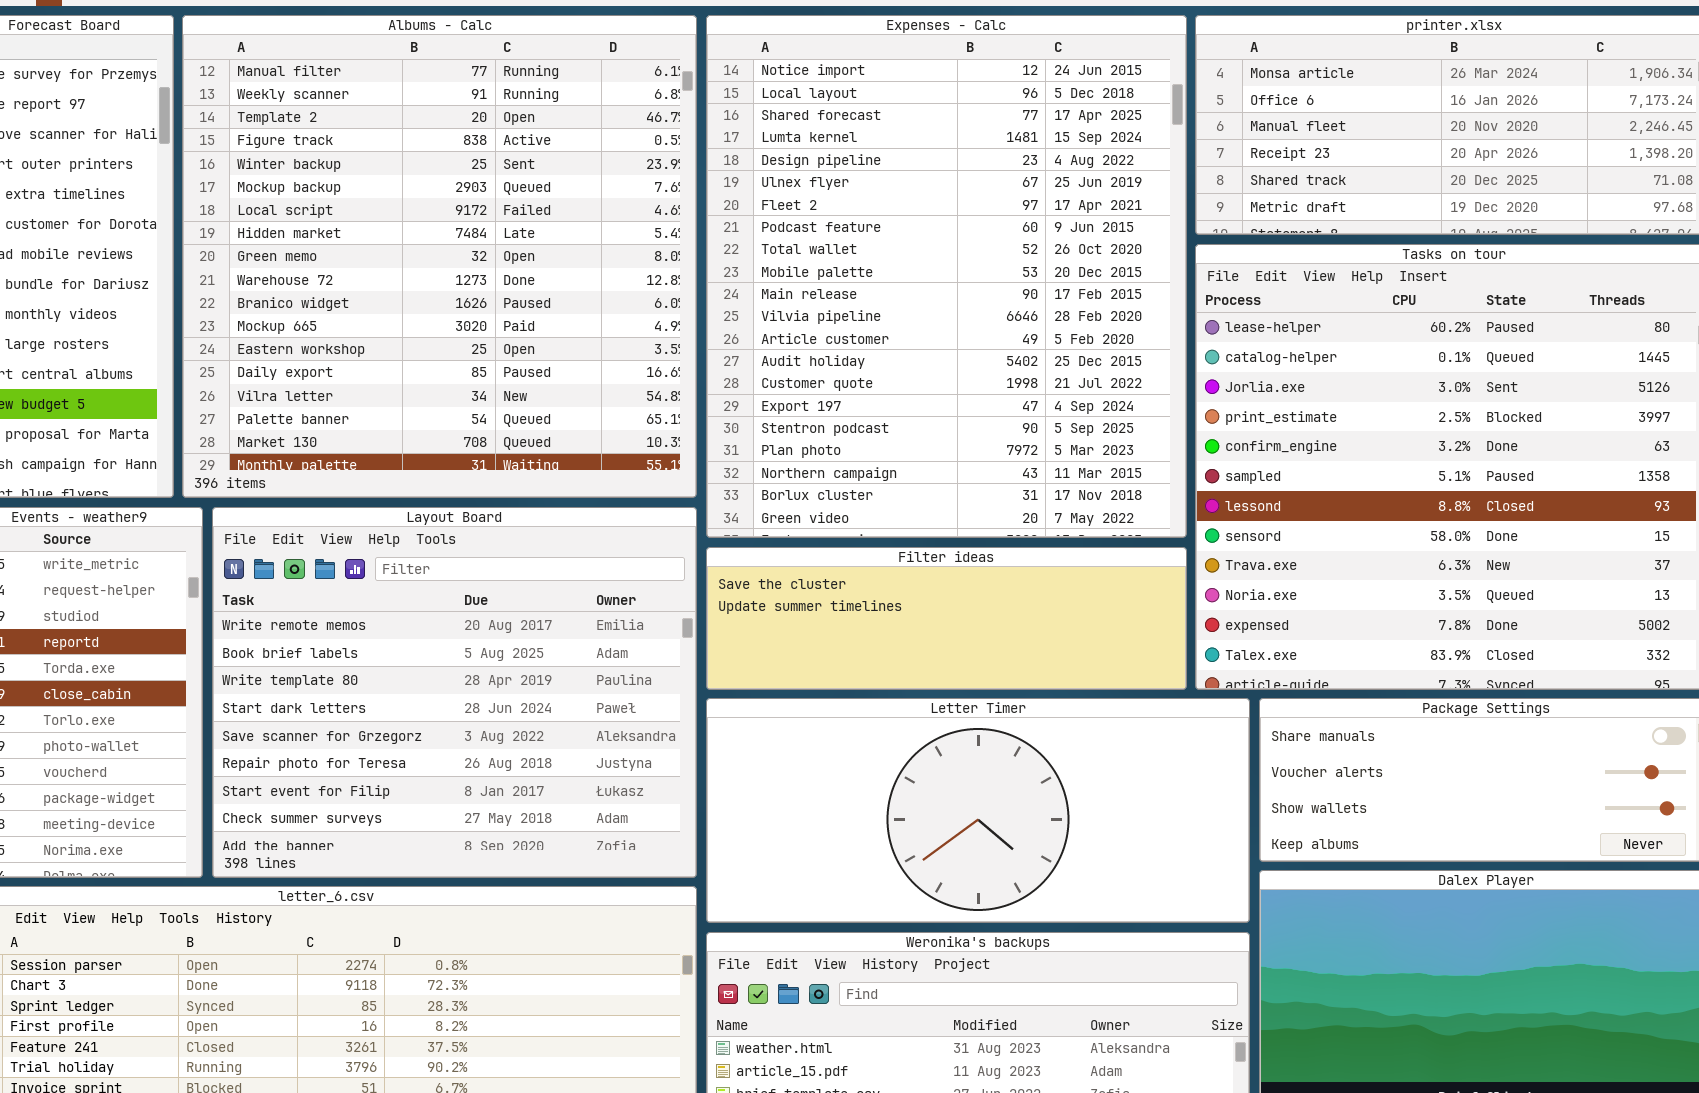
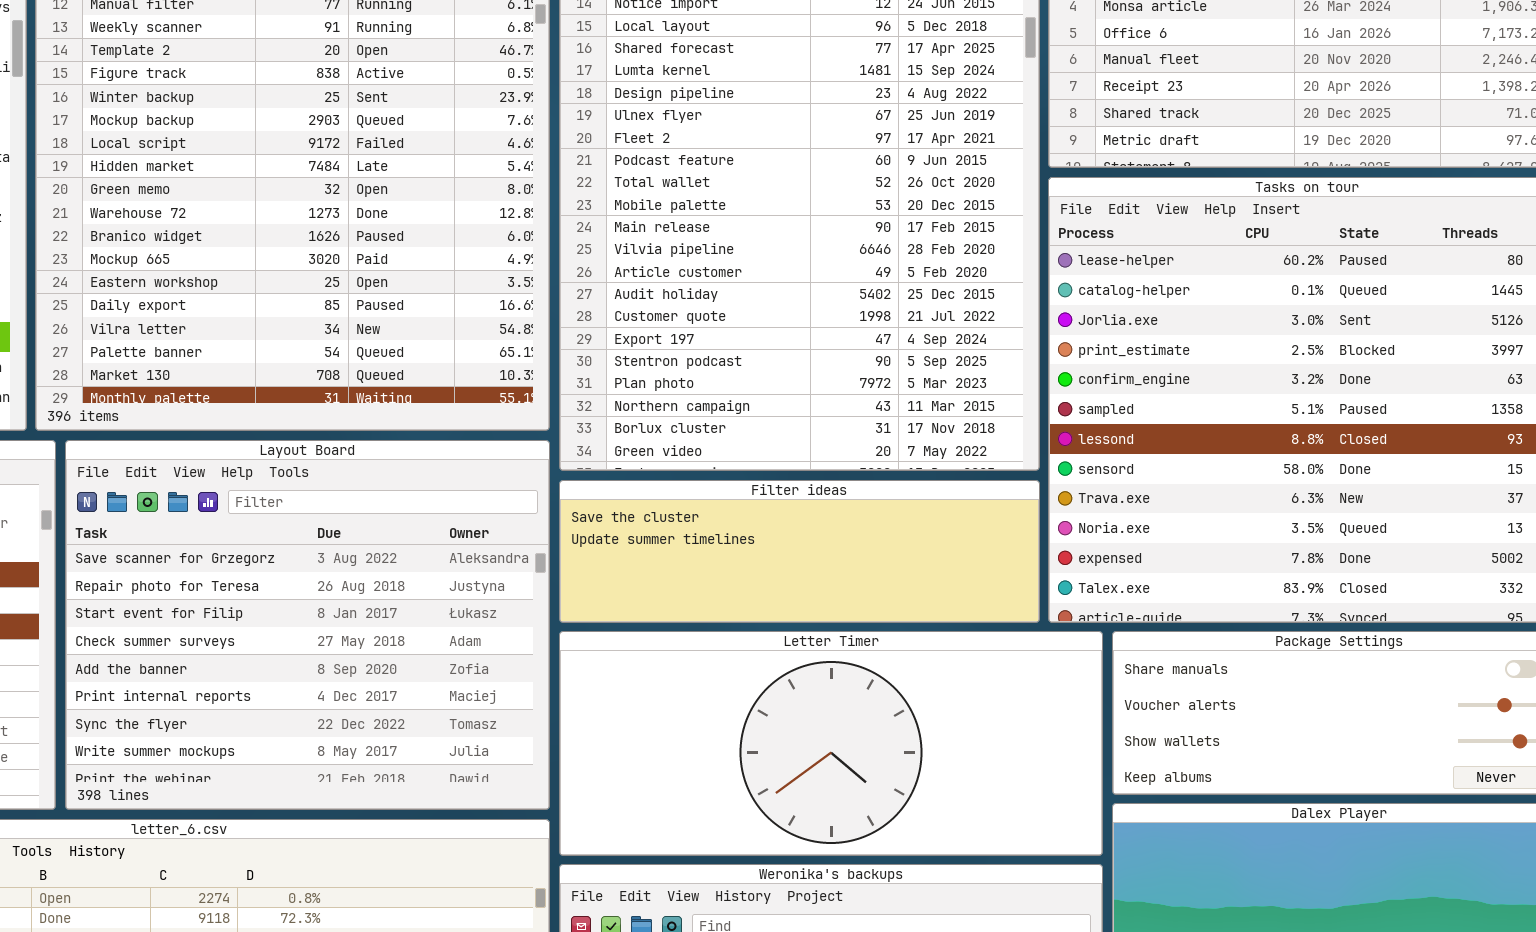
Layout Board: [212,507,697,878] -> [65,440,550,810], scrolled down 4 rows

